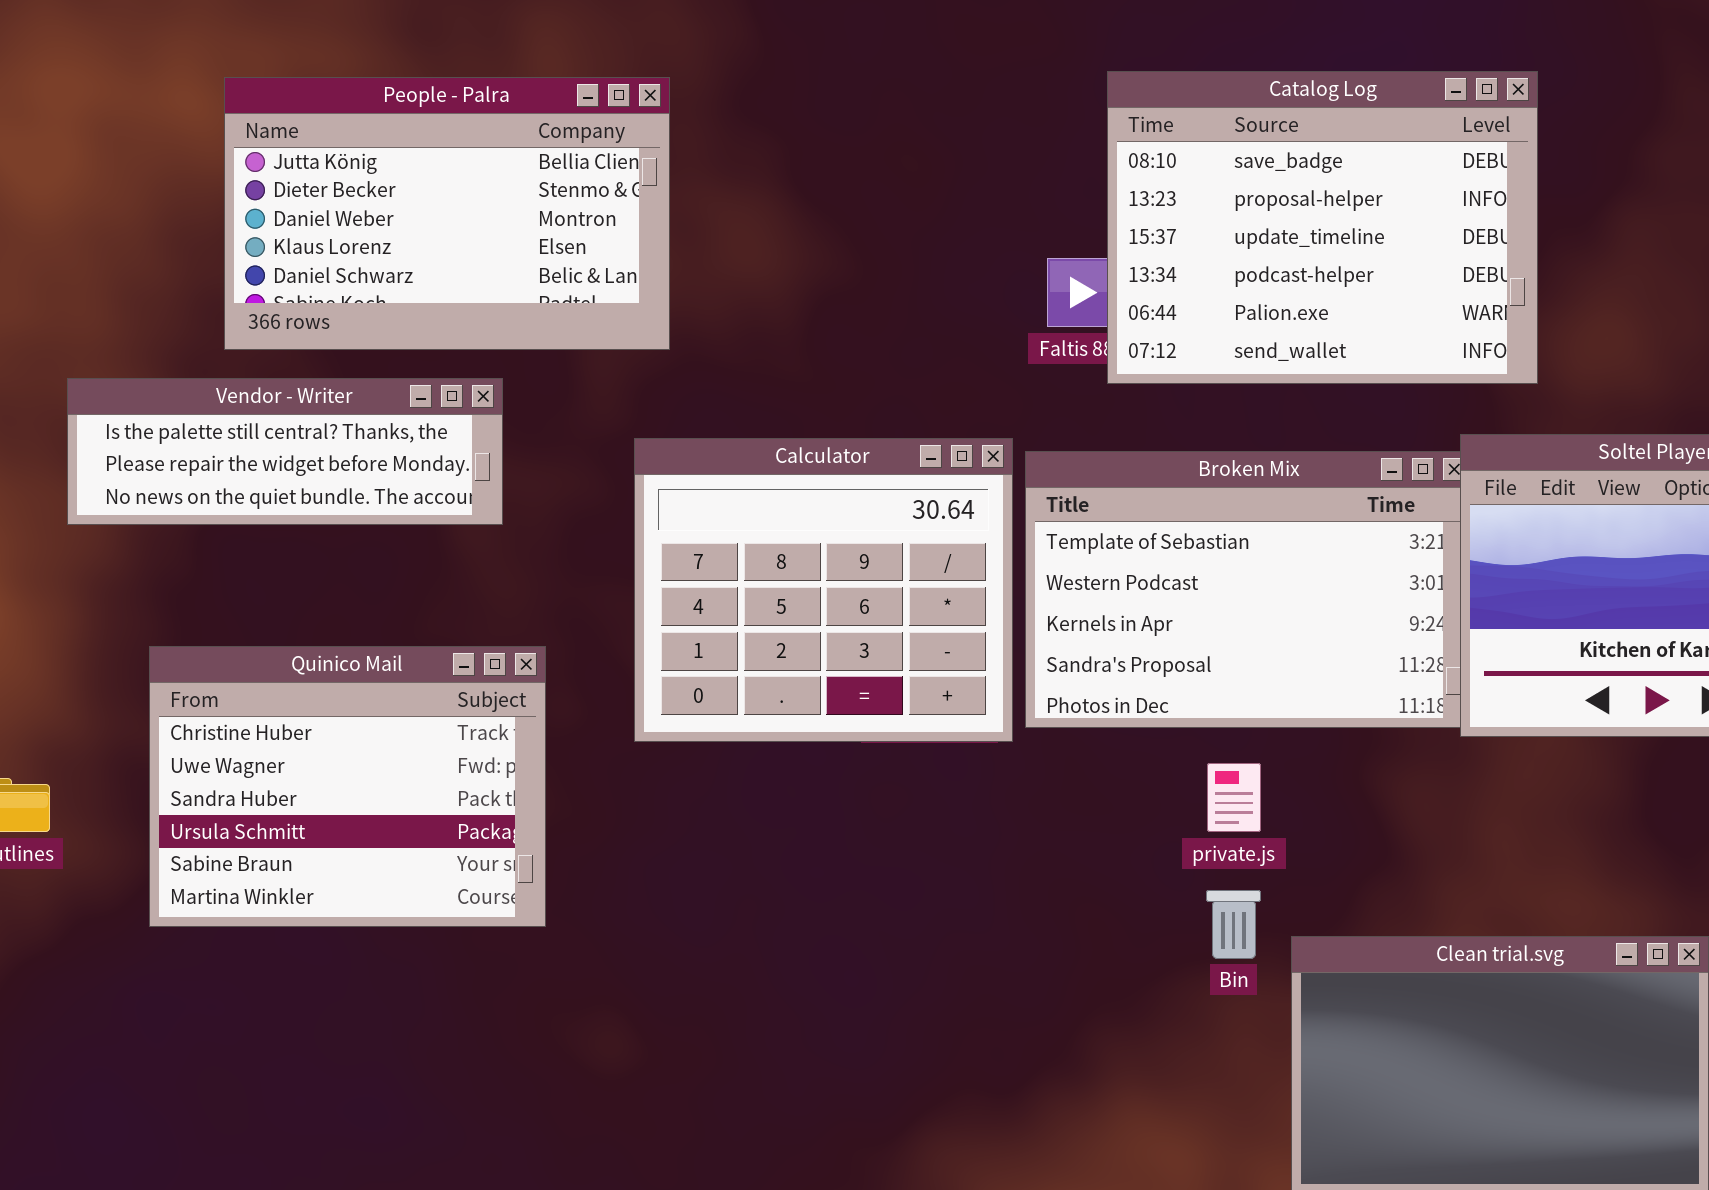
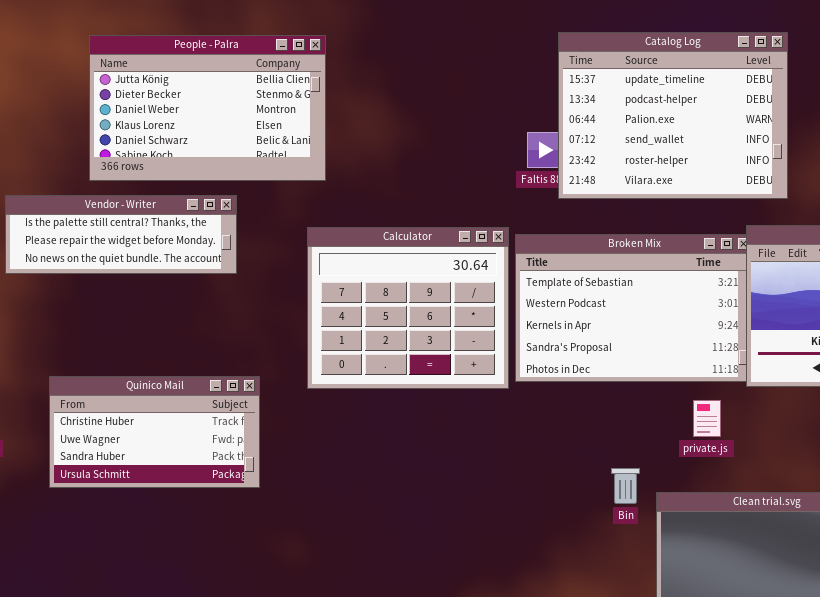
Catalog Log: [1107,71,1538,384] -> [558,32,788,199], scrolled down 2 rows
Quinico Mail: [149,646,546,927] -> [49,376,260,488], resized
private.js: [1207,763,1261,832] -> [693,400,721,437], moved

